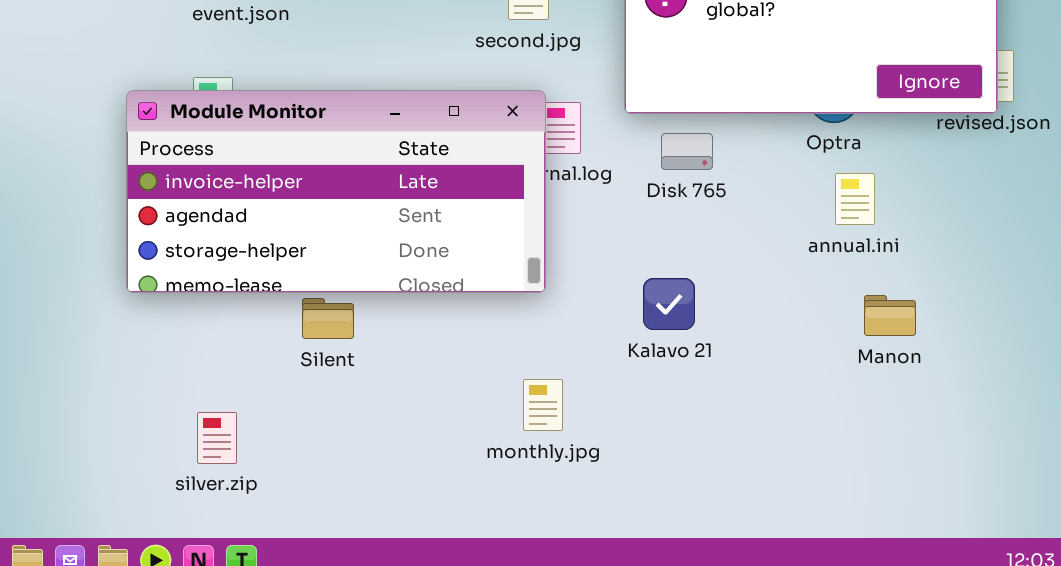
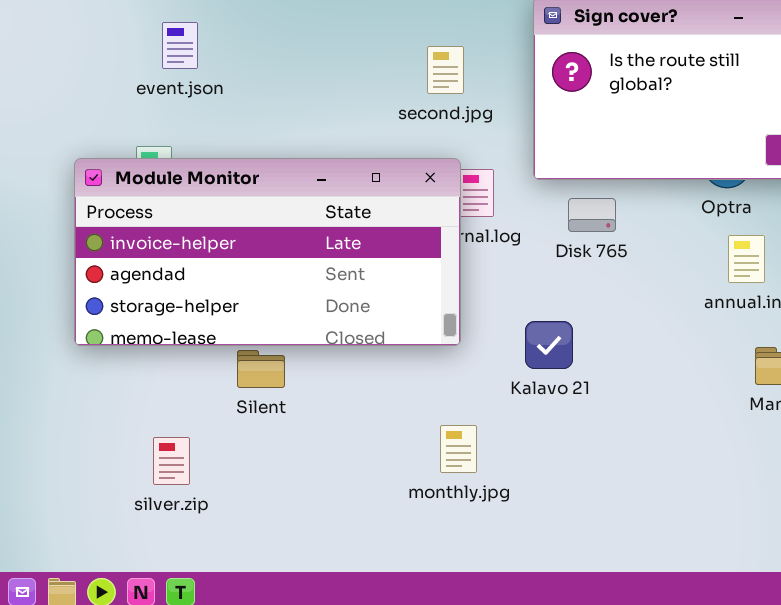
Kalavo 21: [643,278,695,330] -> [525,321,573,369], moved
silver.zip: [197,412,237,464] -> [153,437,190,485], moved

